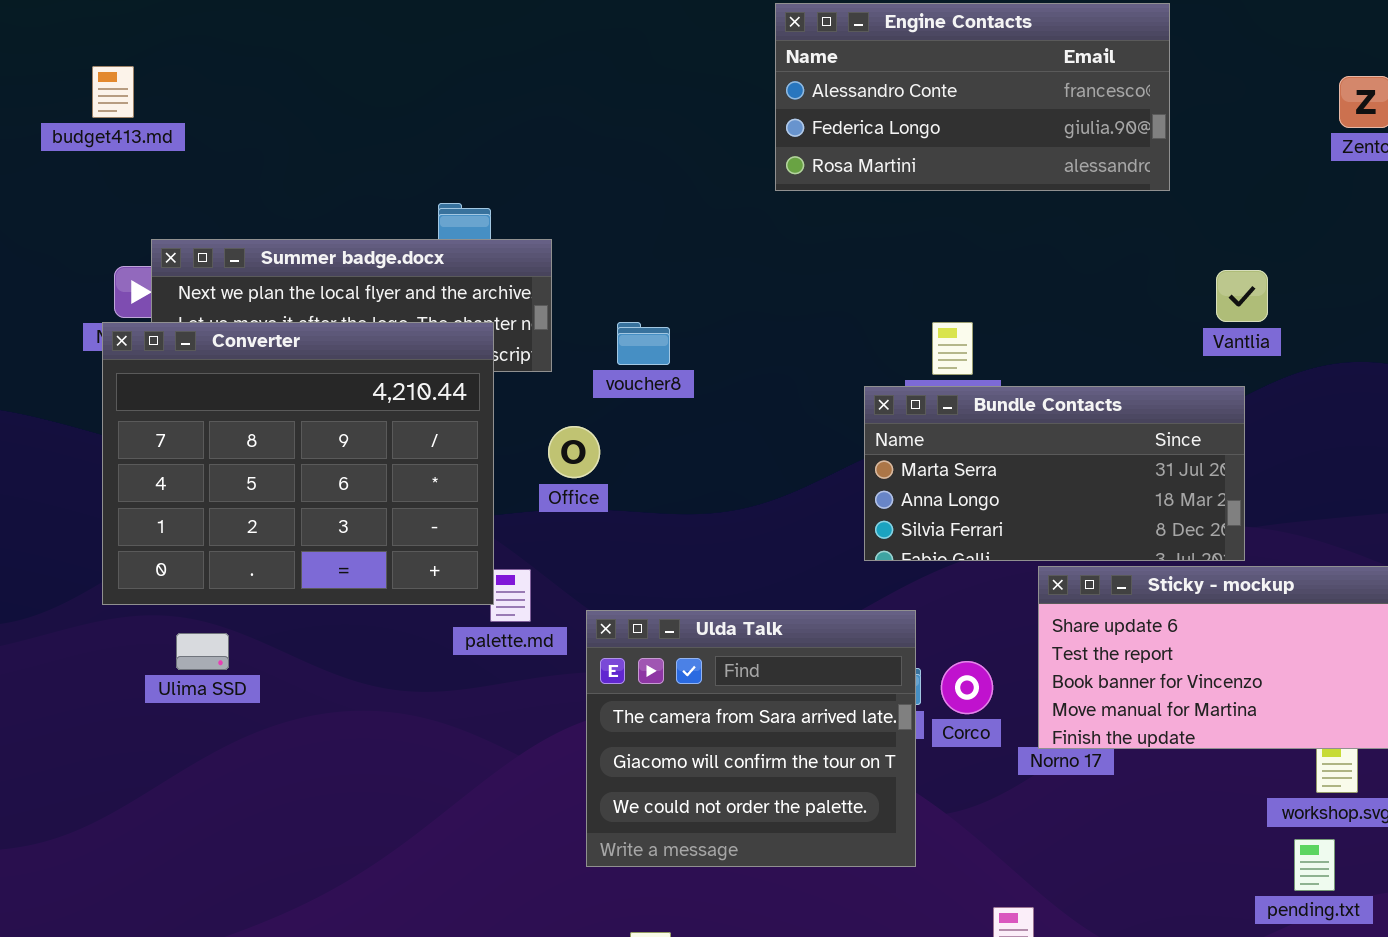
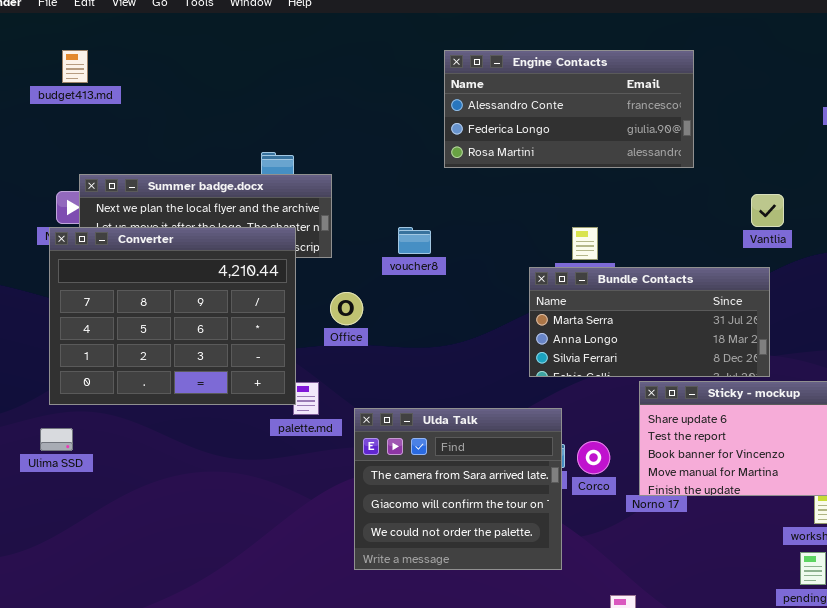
Engine Contacts: [775,3,1170,191] -> [444,50,694,168], moved
budget413.md: [92,66,134,118] -> [62,50,88,83], moved
voucher8: [617,322,670,365] -> [398,227,431,254], moved
Ulima SSD: [176,633,229,670] -> [40,428,73,451], moved

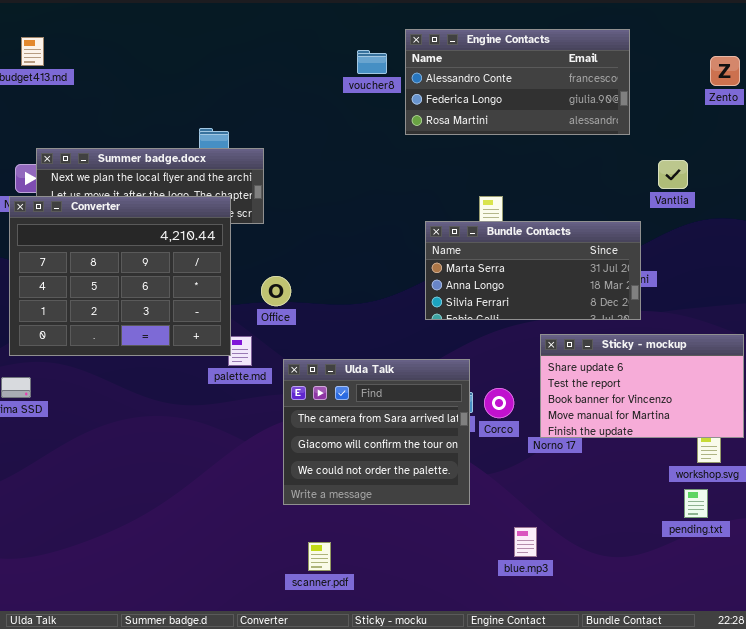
Engine Contacts: [444,50,694,168] -> [405,29,630,135], moved
Vantlia: [751,194,784,227] -> [658,160,688,189], moved
voucher8: [398,227,431,254] -> [357,50,387,74], moved
Bundle Contacts: [529,267,770,377] -> [425,221,641,320], moved
Office: [330,292,363,325] -> [261,276,291,306], moved

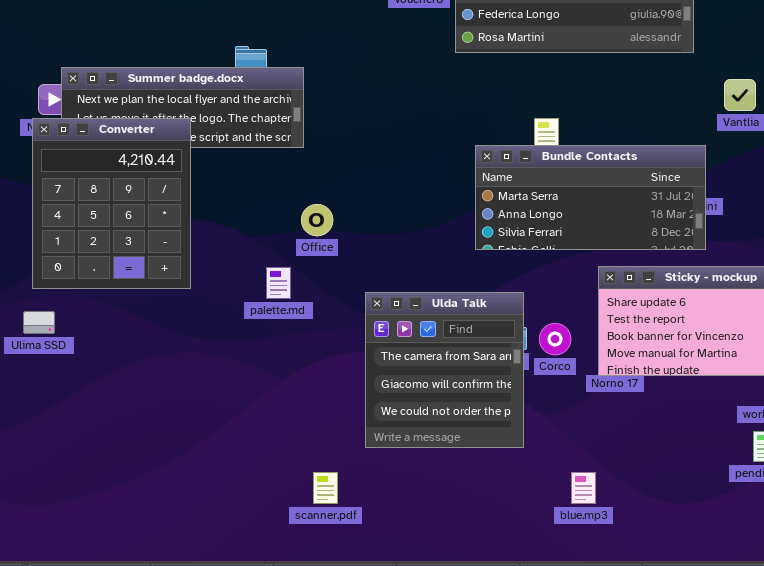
Converter: [9,196,231,356] -> [32,118,191,289], resized
Ulda Talk: [283,359,470,505] -> [365,292,524,448], resized
scanner.pdf: [308,542,331,571] -> [313,472,338,504], moved

